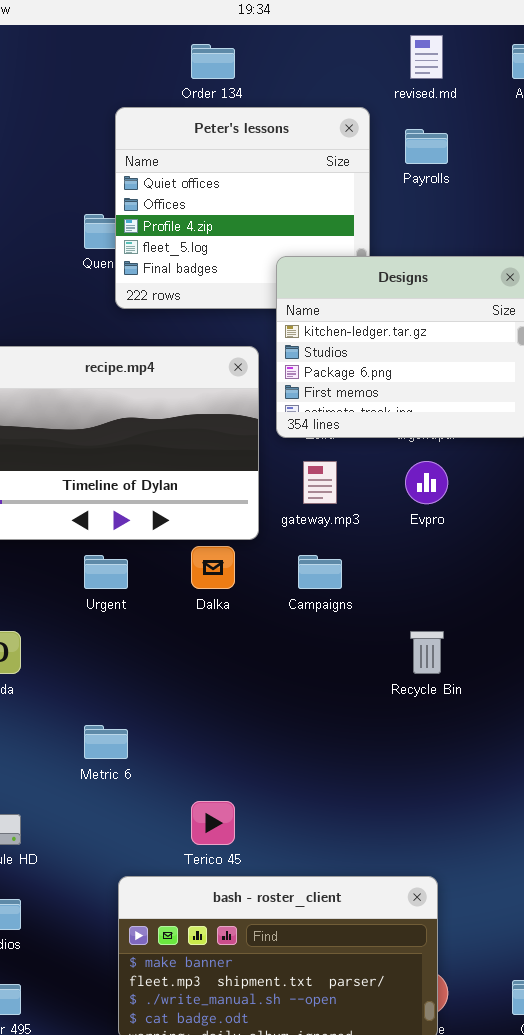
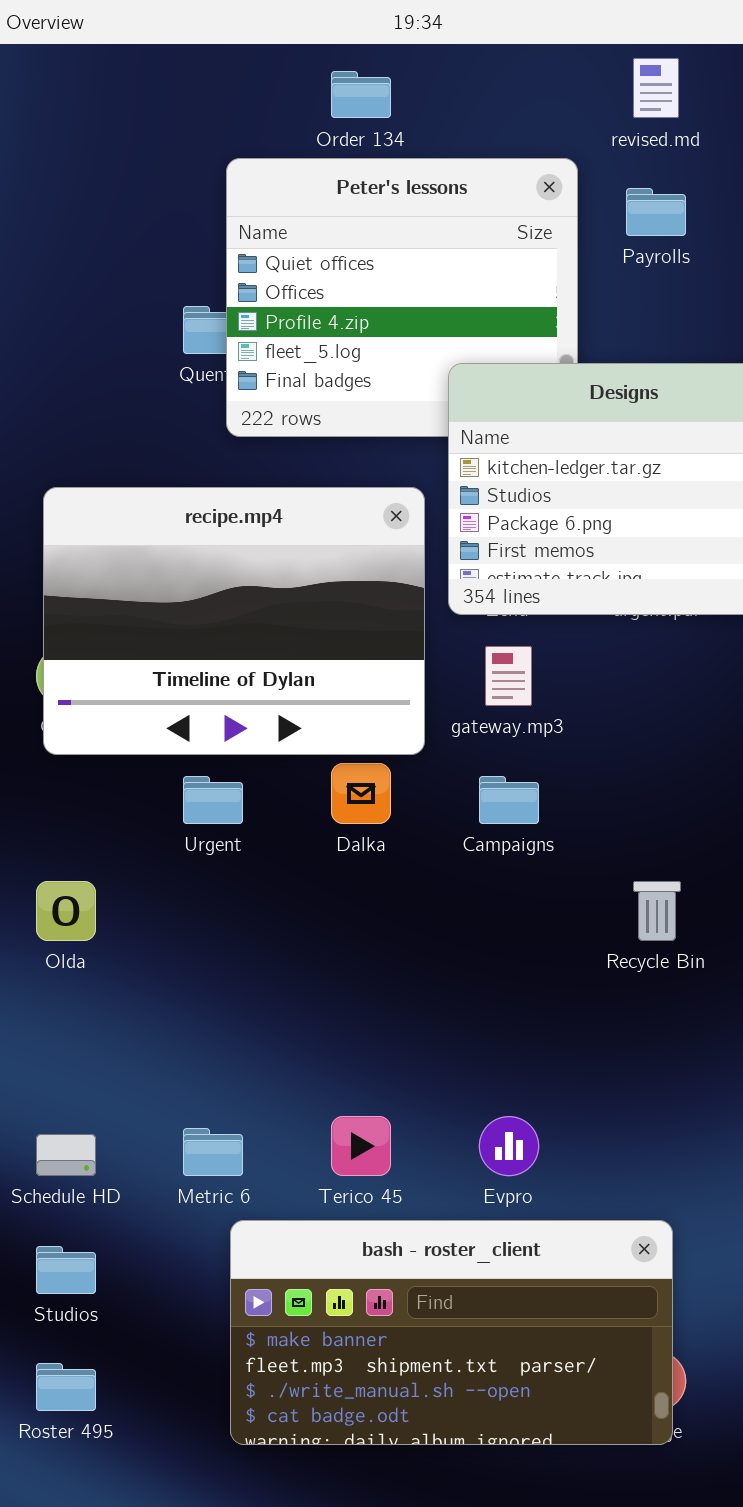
Evpro: [405,461,448,504] -> [479,1116,539,1176], moved
Metric 6: [84,725,128,759] -> [183,1128,243,1176], moved

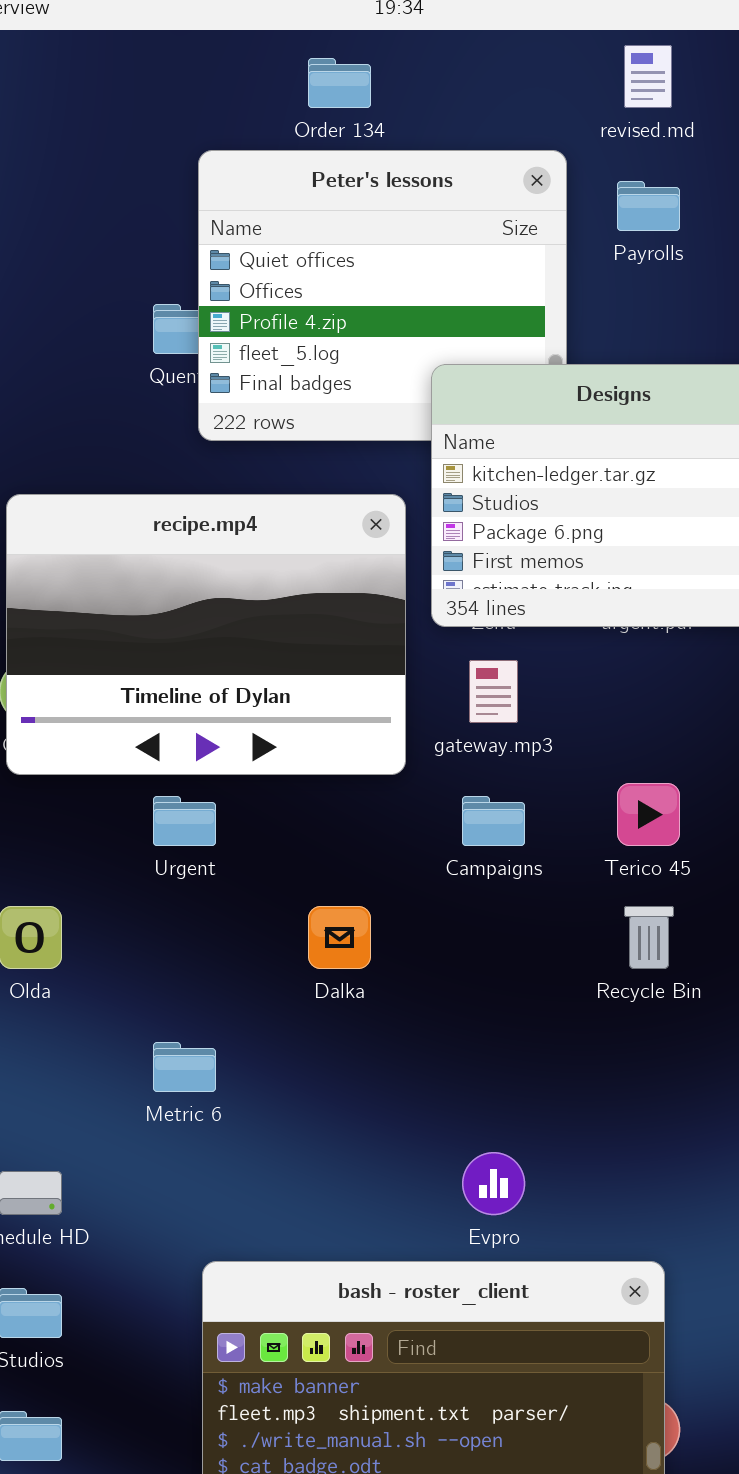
Dalka: [331,763,391,824] -> [308,906,371,969], moved
Terico 45: [331,1116,391,1176] -> [617,783,680,846], moved
Metric 6: [183,1128,243,1176] -> [153,1042,216,1092], moved

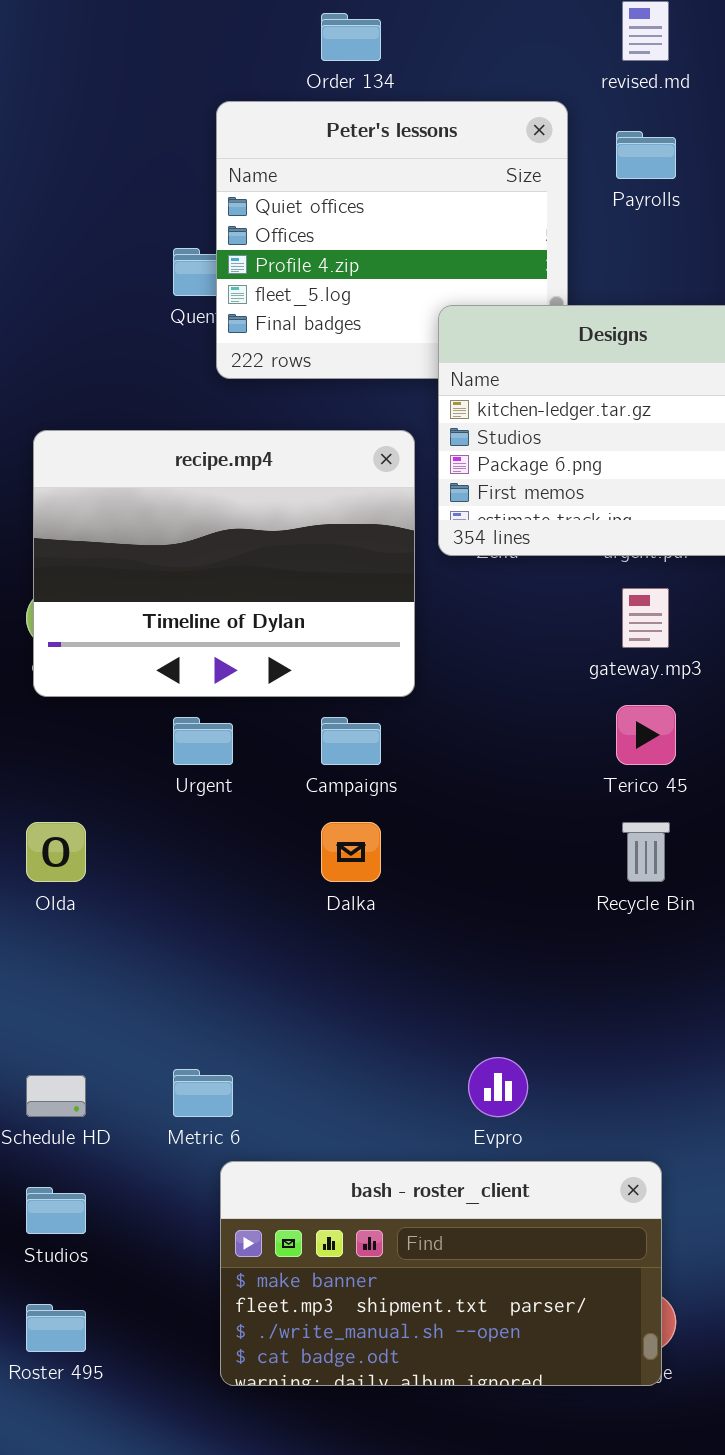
gateway.mp3: [469,660,518,723] -> [622,588,669,648], moved
Campaigns: [462,796,525,846] -> [321,717,381,765], moved
Metric 6: [153,1042,216,1092] -> [173,1069,233,1117], moved

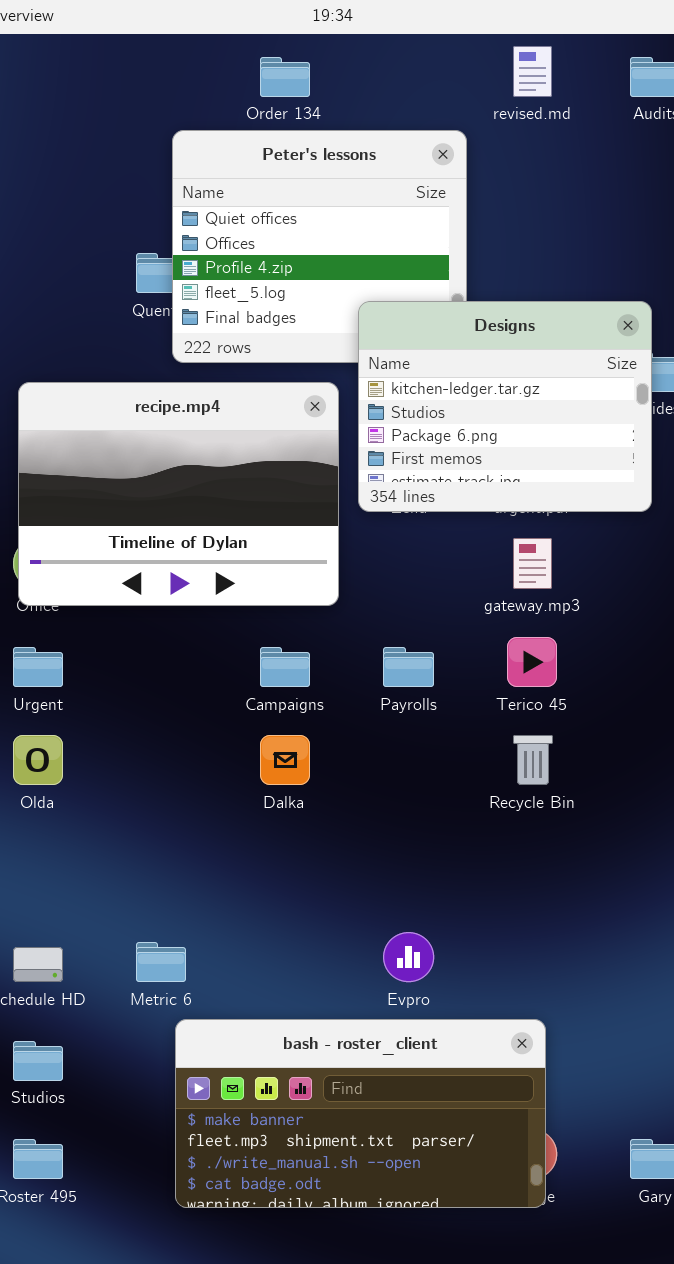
Payrolls: [616,131,676,179] -> [383,647,434,687], moved
recipe.mp4: [33,430,415,697] -> [18,382,339,606], moved
Urgent: [173,717,233,765] -> [13,647,63,687], moved

